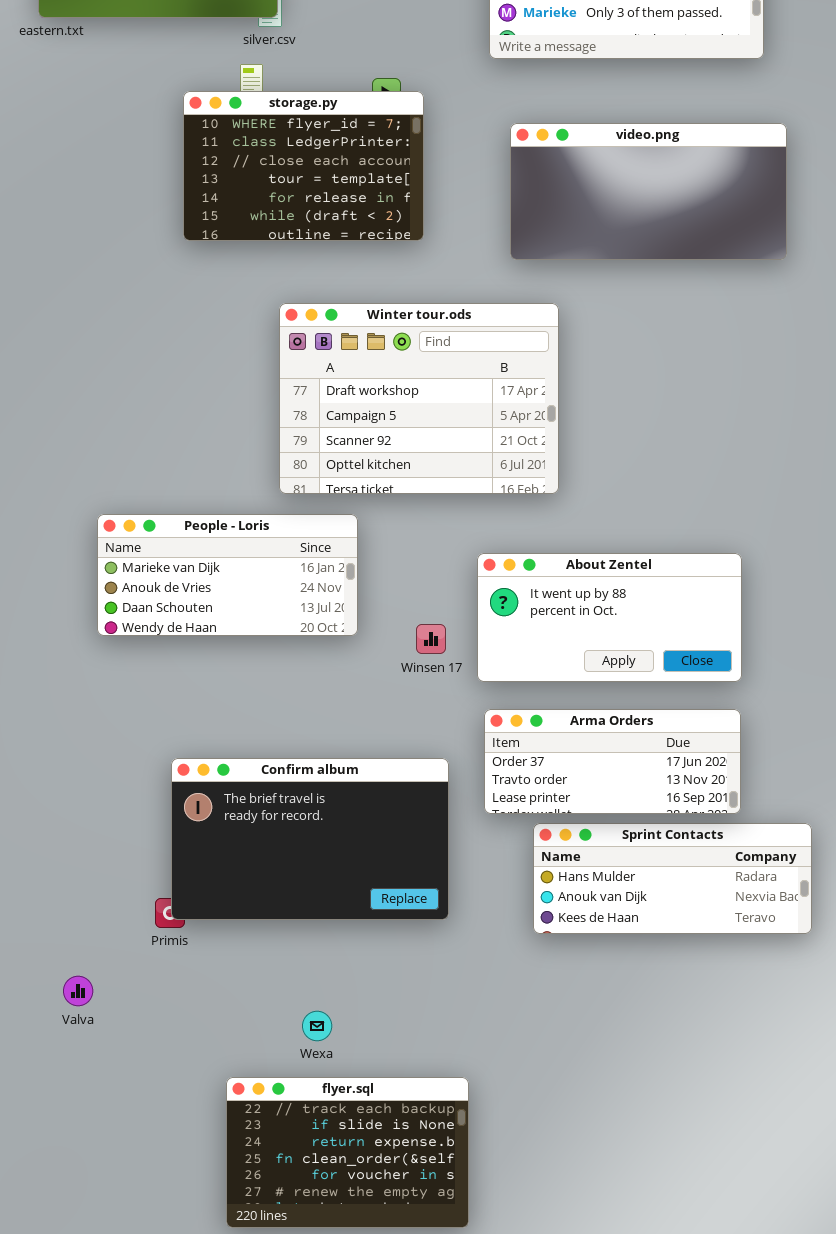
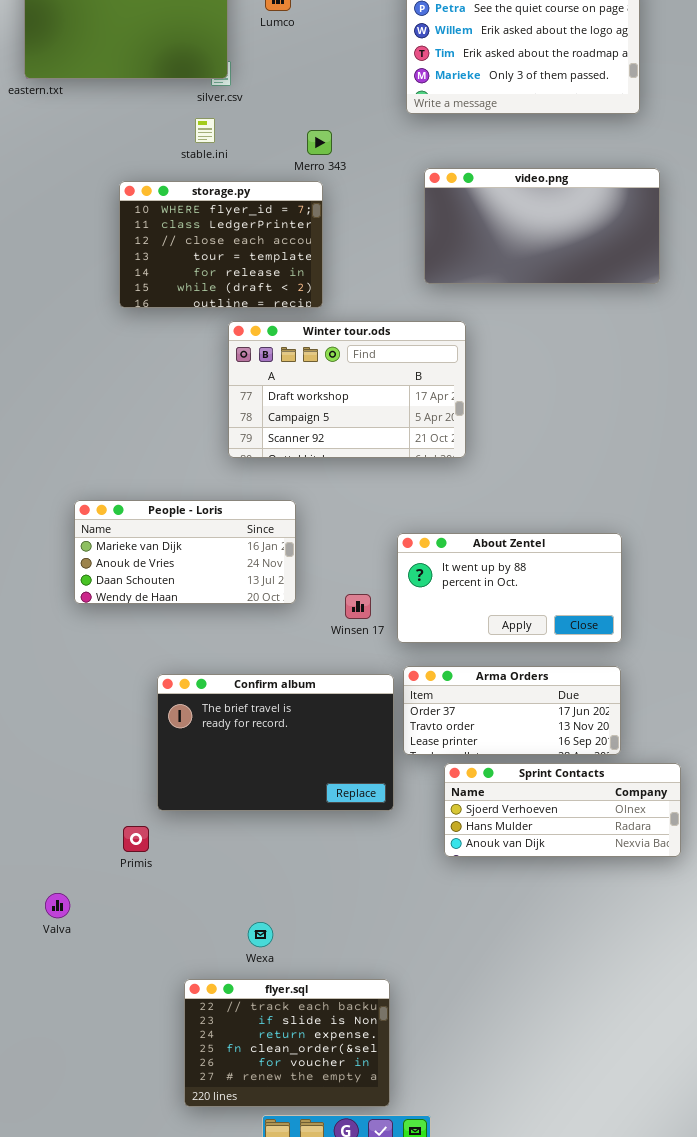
storage.py: [183,91,424,241] -> [119,181,323,308], moved
Winter tour.ods: [279,303,559,494] -> [228,321,466,458], resized
Confirm album: [171,758,449,920] -> [157,674,394,811], moved
Sprint Contacts: [533,823,812,934] -> [444,763,681,857], scrolled up 1 row

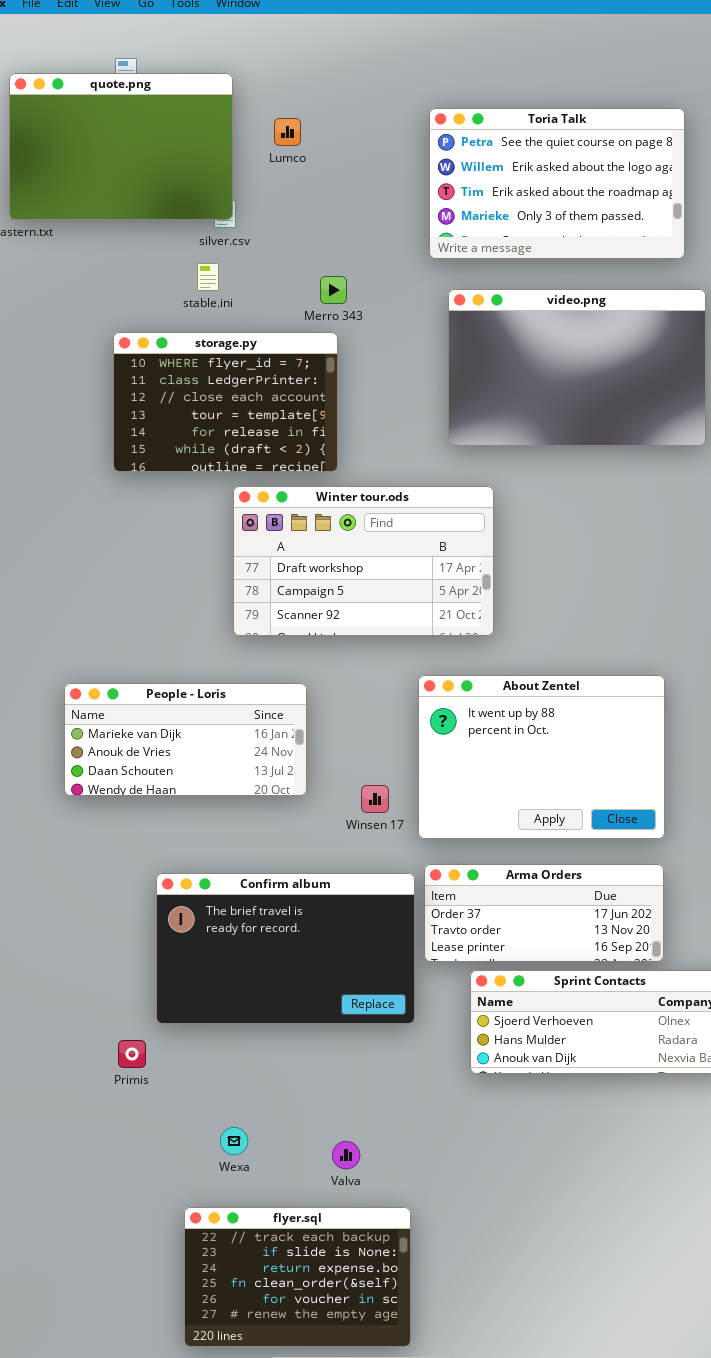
video.png: [424,168,660,284] -> [448,289,706,446], resized
About Zentel: [397,533,622,643] -> [418,675,665,839], resized
Valva: [45,893,70,918] -> [332,1141,360,1169], moved
Wexa: [248,922,273,947] -> [220,1127,248,1155], moved

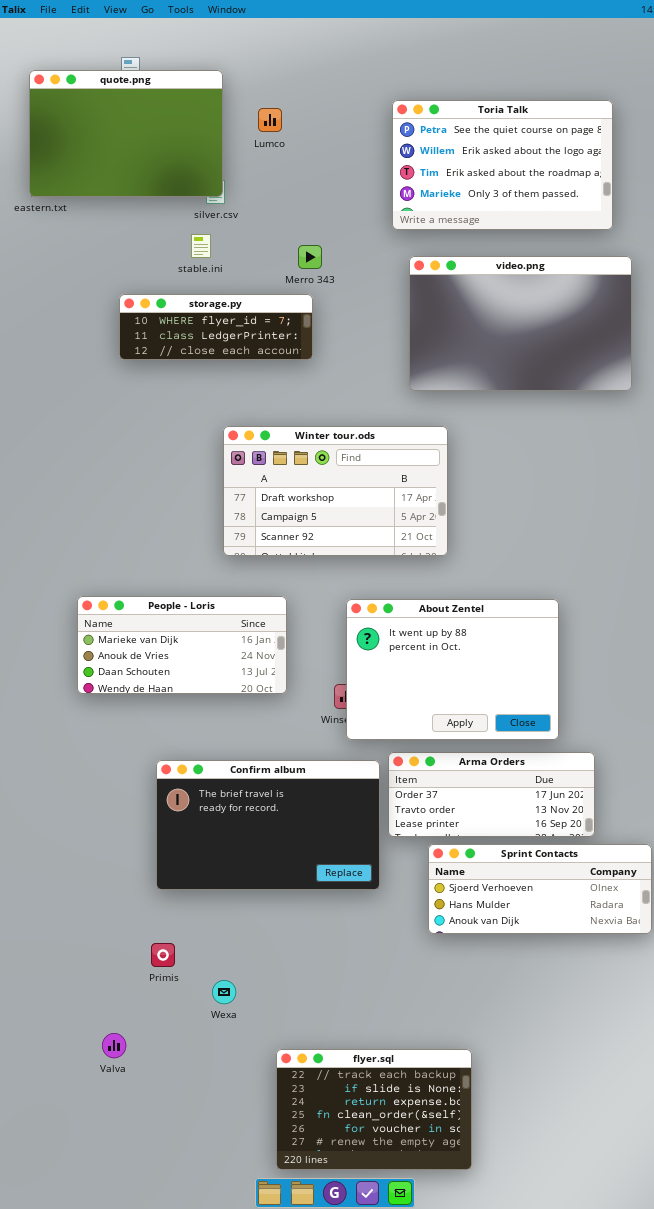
storage.py: [113,332,338,472] -> [119,294,313,360], resized
About Zentel: [418,675,665,839] -> [346,599,559,740], moved
Primis: [118,1040,146,1068] -> [151,943,175,967], moved
Valva: [332,1141,360,1169] -> [102,1033,126,1058], moved
flyer.sql: [184,1207,411,1347] -> [276,1049,472,1170], moved

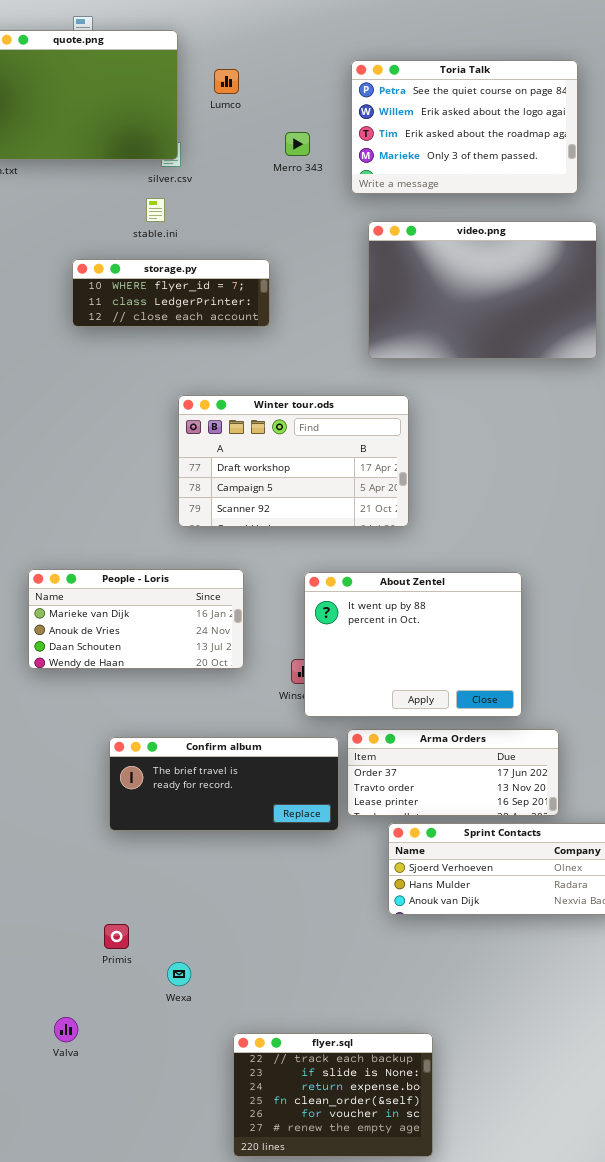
Merro 343: [298,245,322,269] -> [285,132,310,156], moved
Confirm album: [156,760,380,890] -> [109,737,339,831], resized

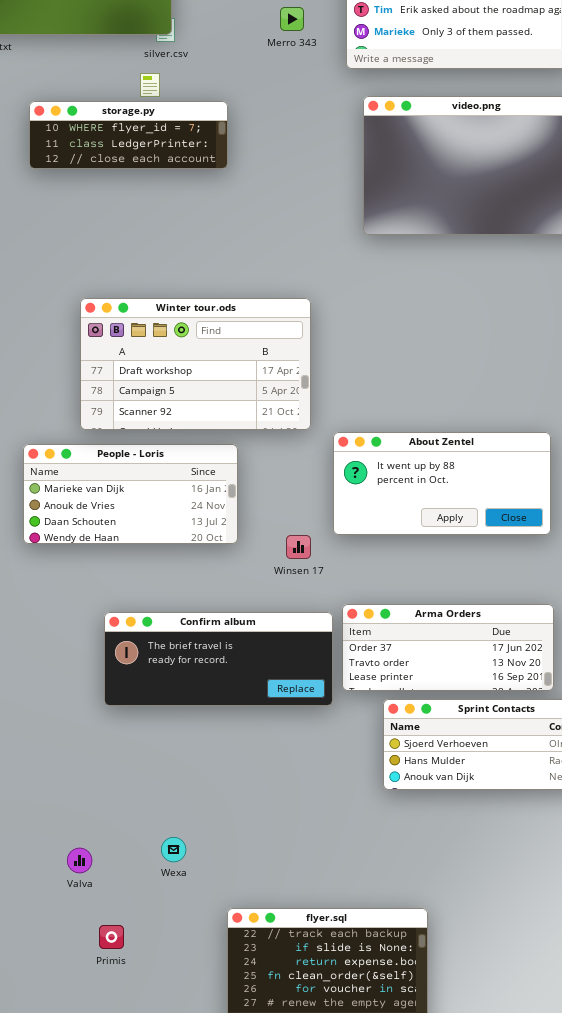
storage.py: [72,259,270,327] -> [29,101,228,169], moved
Winter tour.ods: [178,395,409,527] -> [80,298,311,430], moved
About Zentel: [304,572,522,717] -> [333,432,551,535], moved, resized
Primis: [104,924,129,949] -> [99,925,124,949], moved
Valva: [54,1017,78,1042] -> [67,848,92,873], moved

